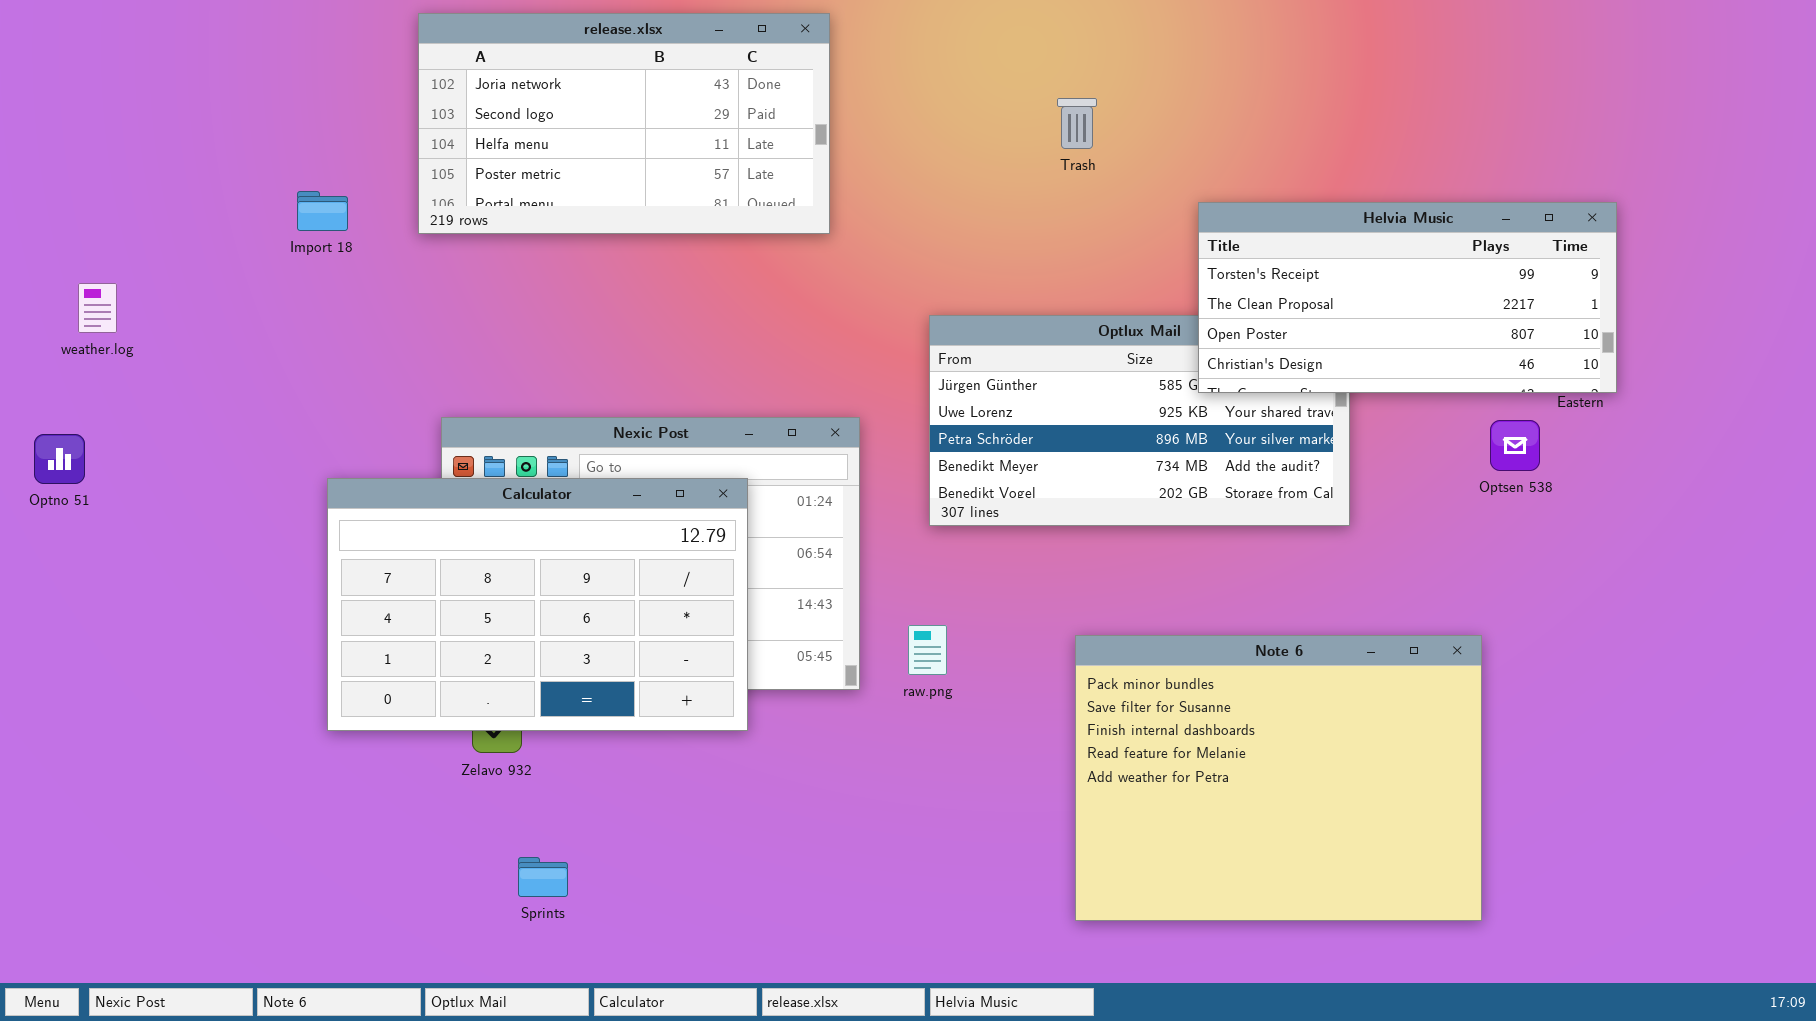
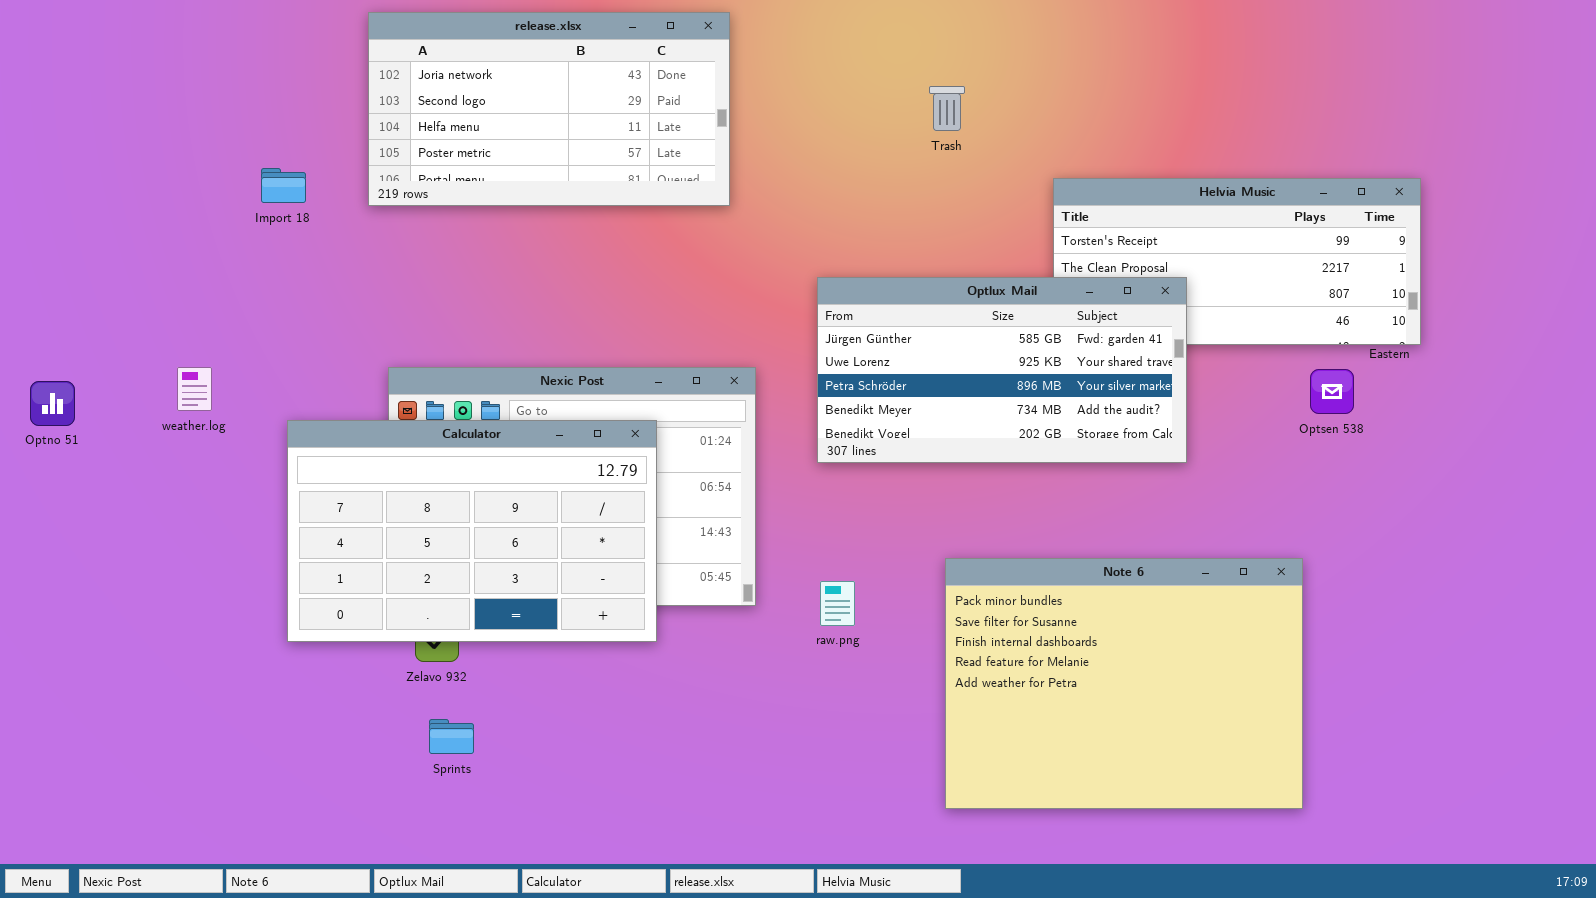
weather.log: [78,283,117,333] -> [177,367,212,411], moved
Optlux Mail: [929,315,1350,526] -> [817,277,1187,463], raised
raw.png: [908,625,947,675] -> [820,581,855,626], moved
Sprints: [518,857,568,897] -> [429,719,474,754], moved

